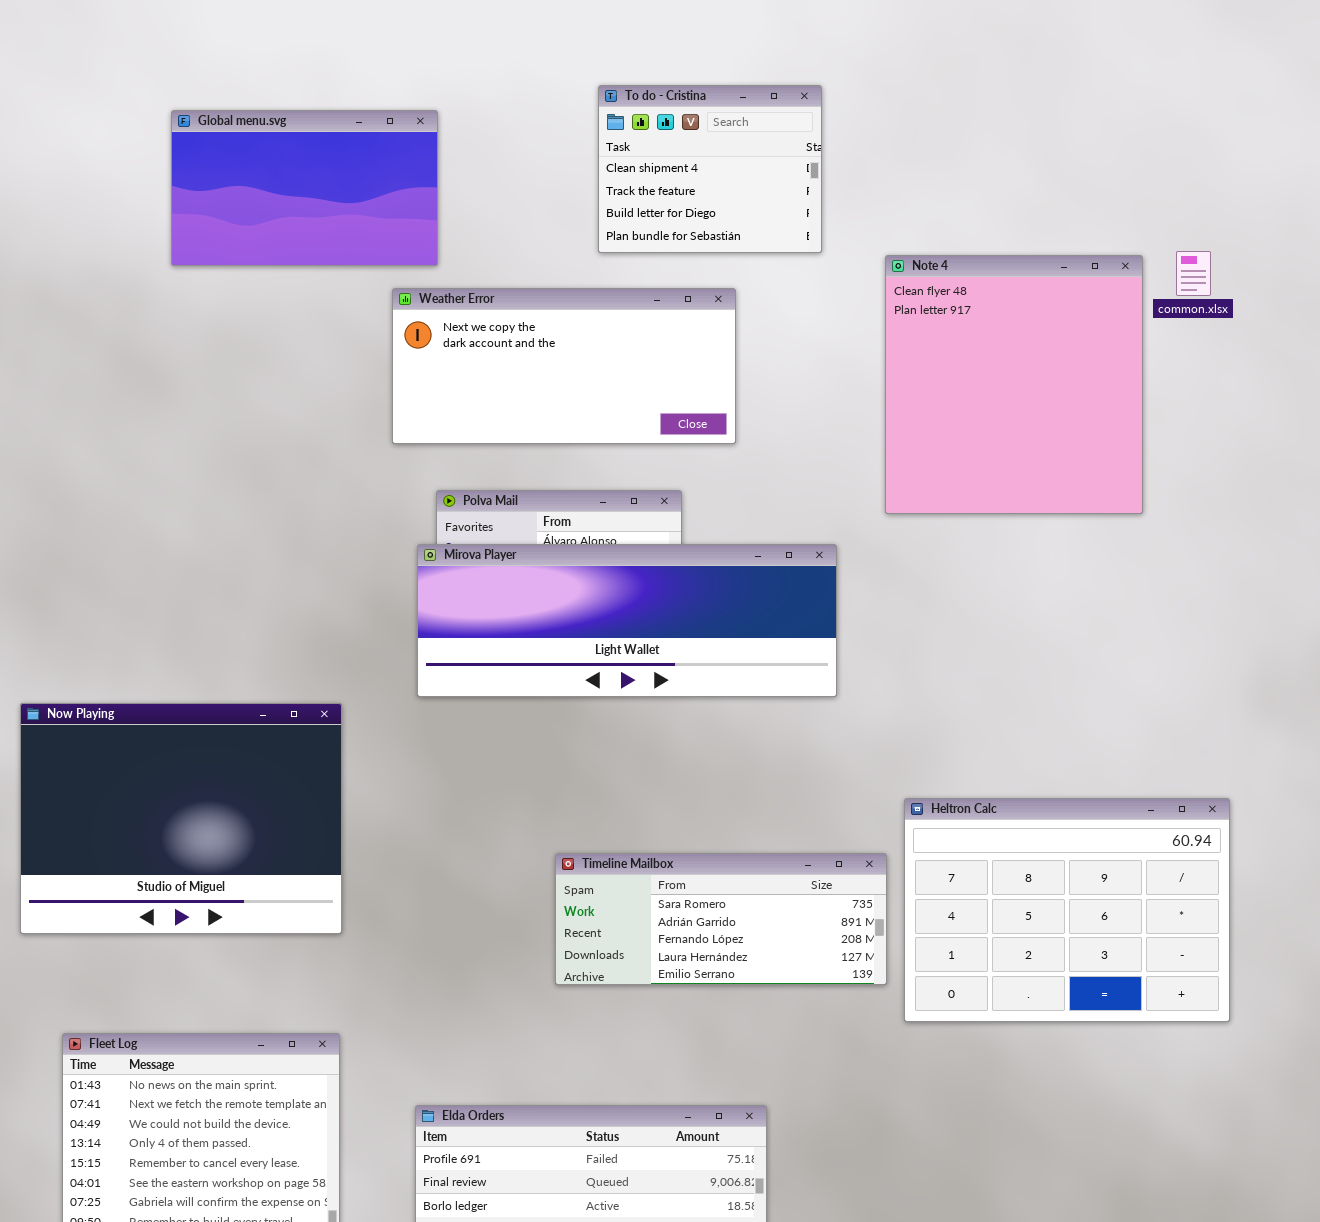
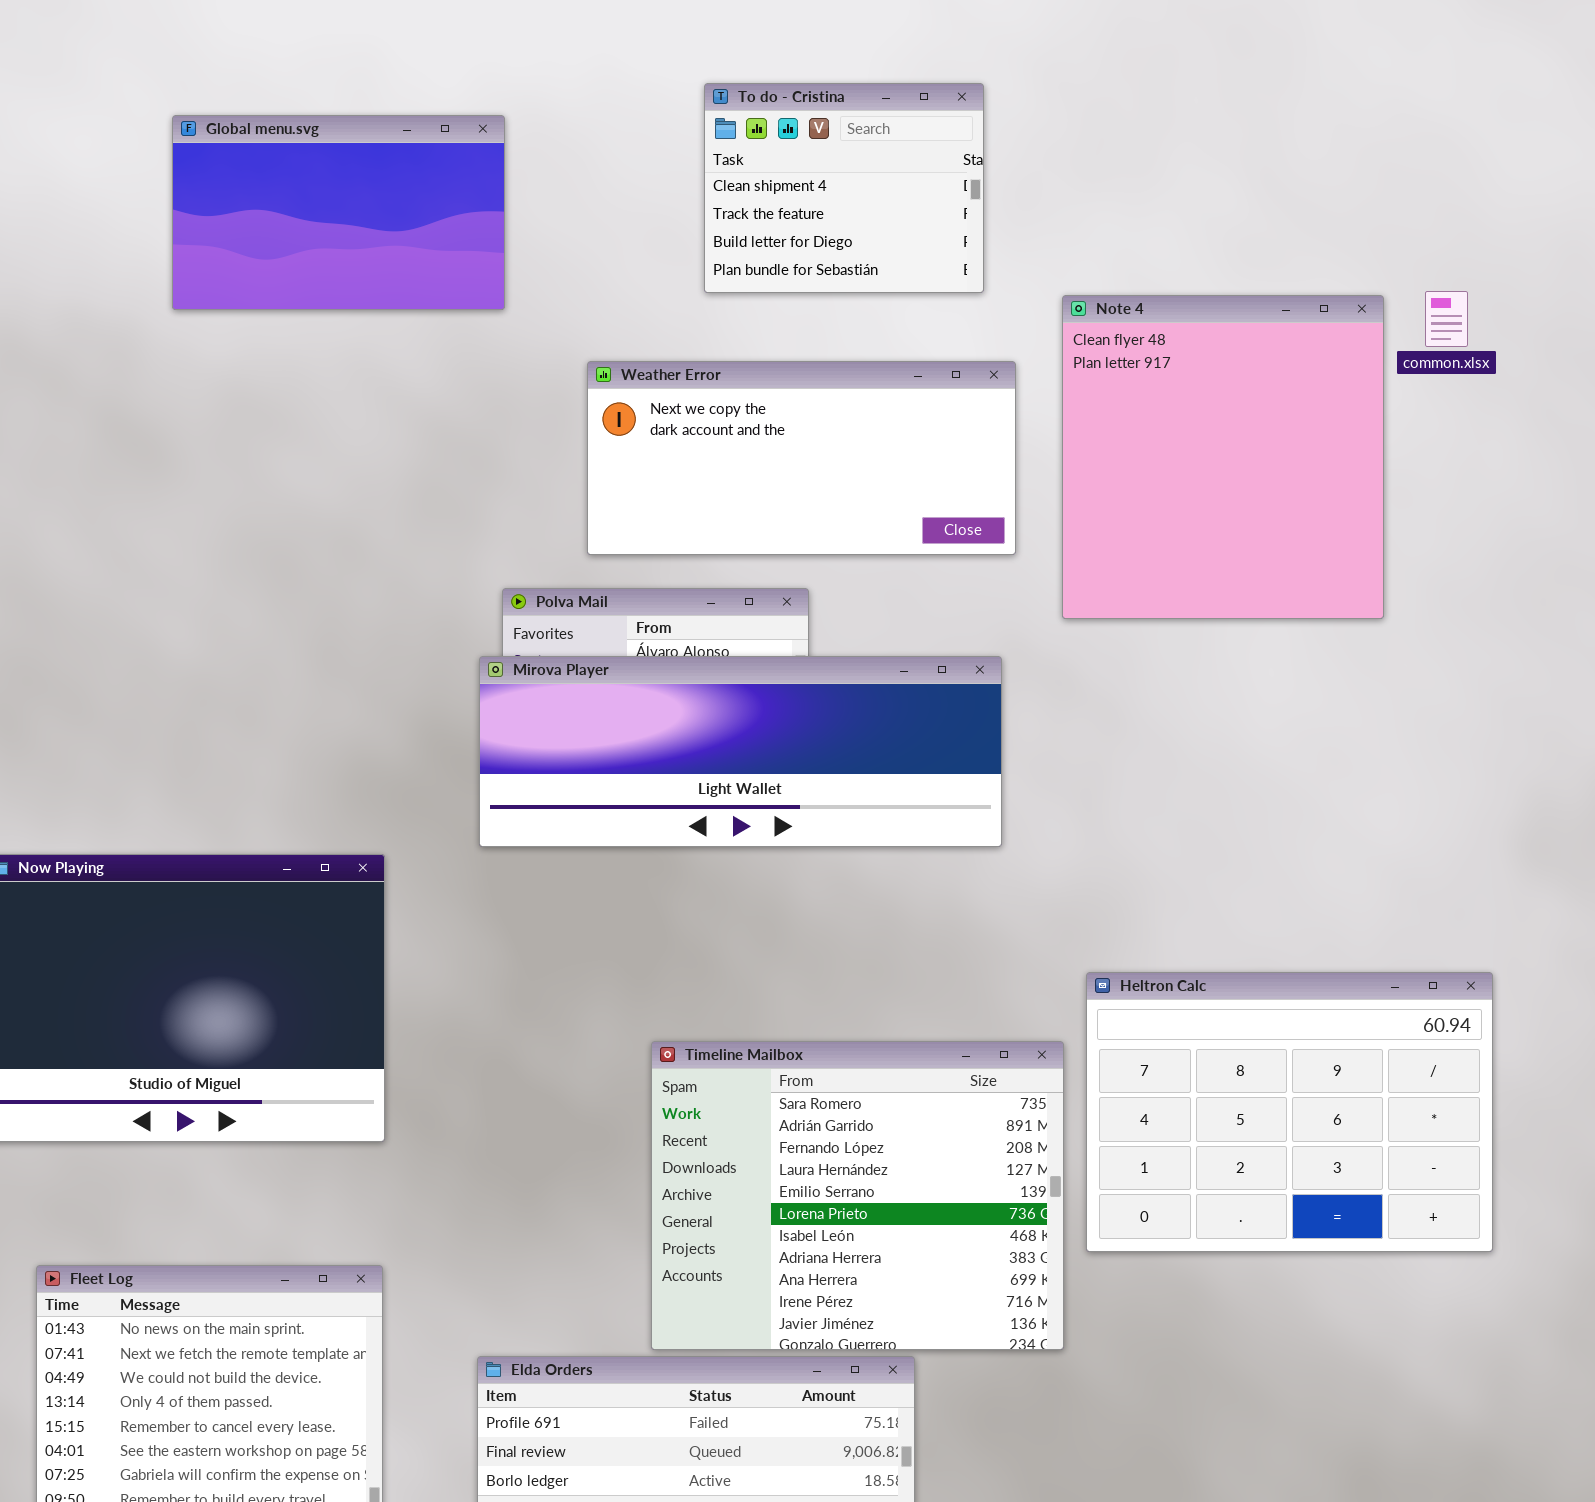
Weather Error: [392,288,736,444] -> [587,361,1016,555], moved
Timeline Mailbox: [555,853,887,985] -> [651,1041,1064,1350], resized

